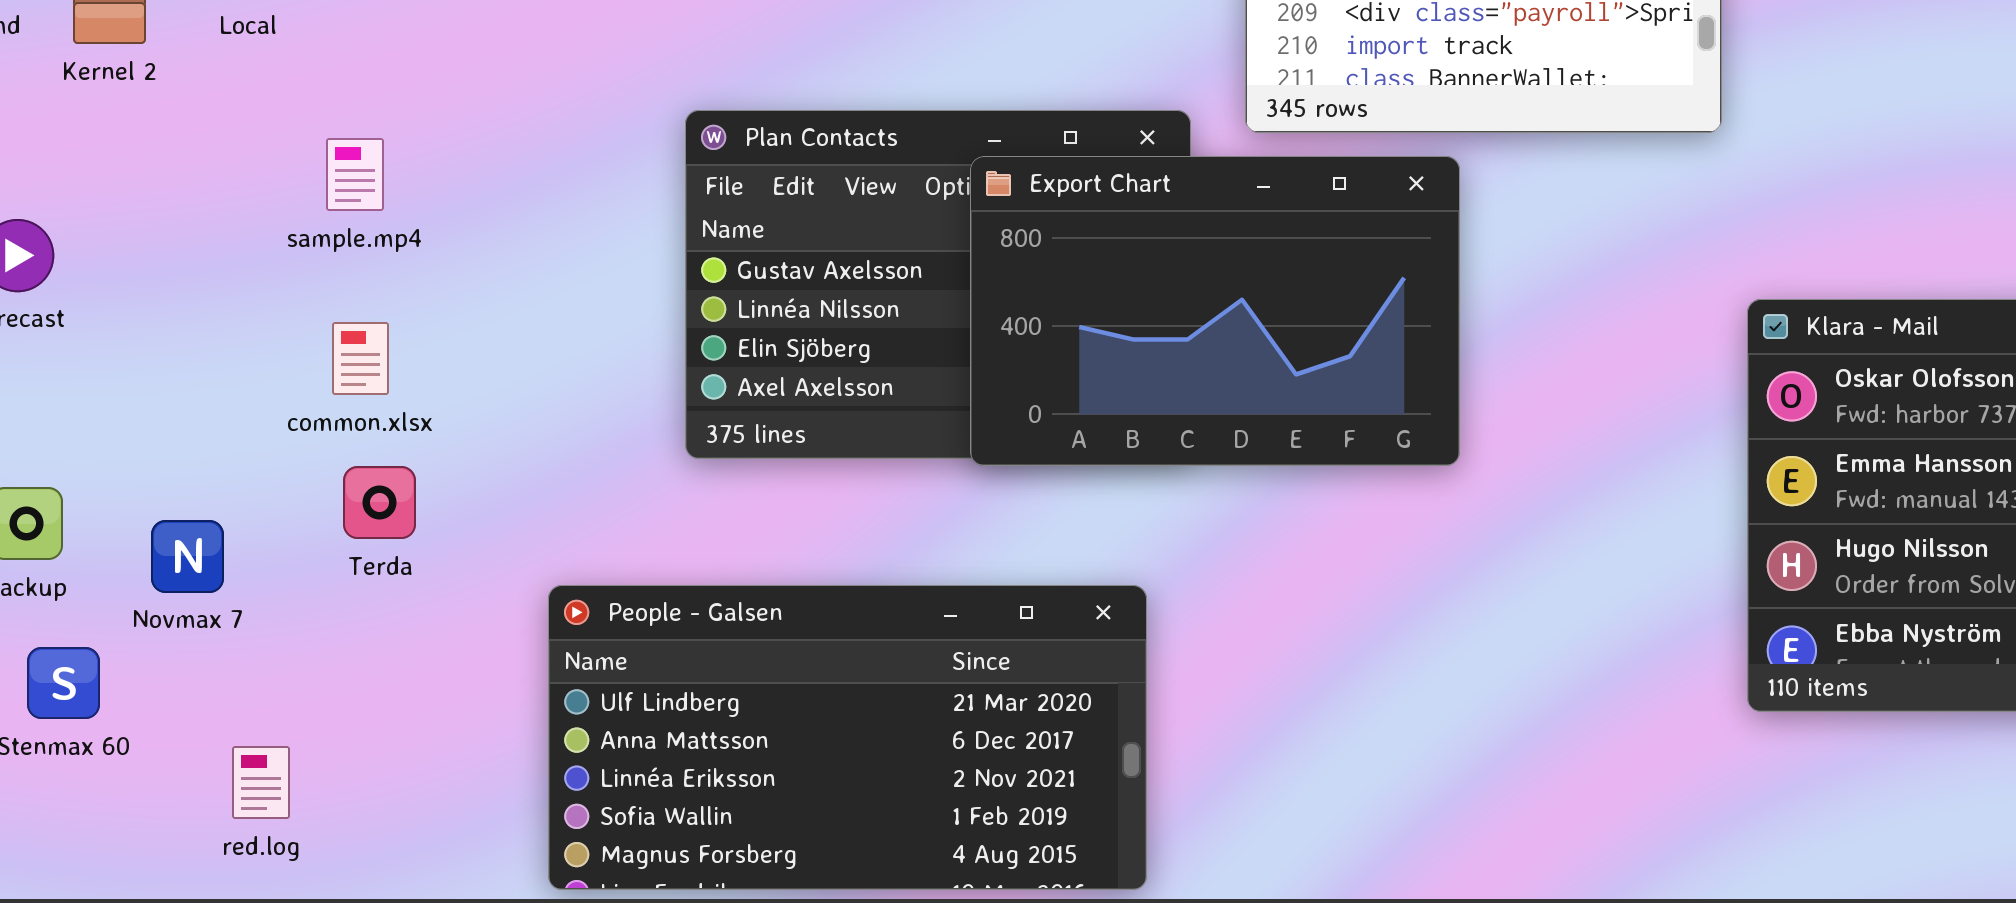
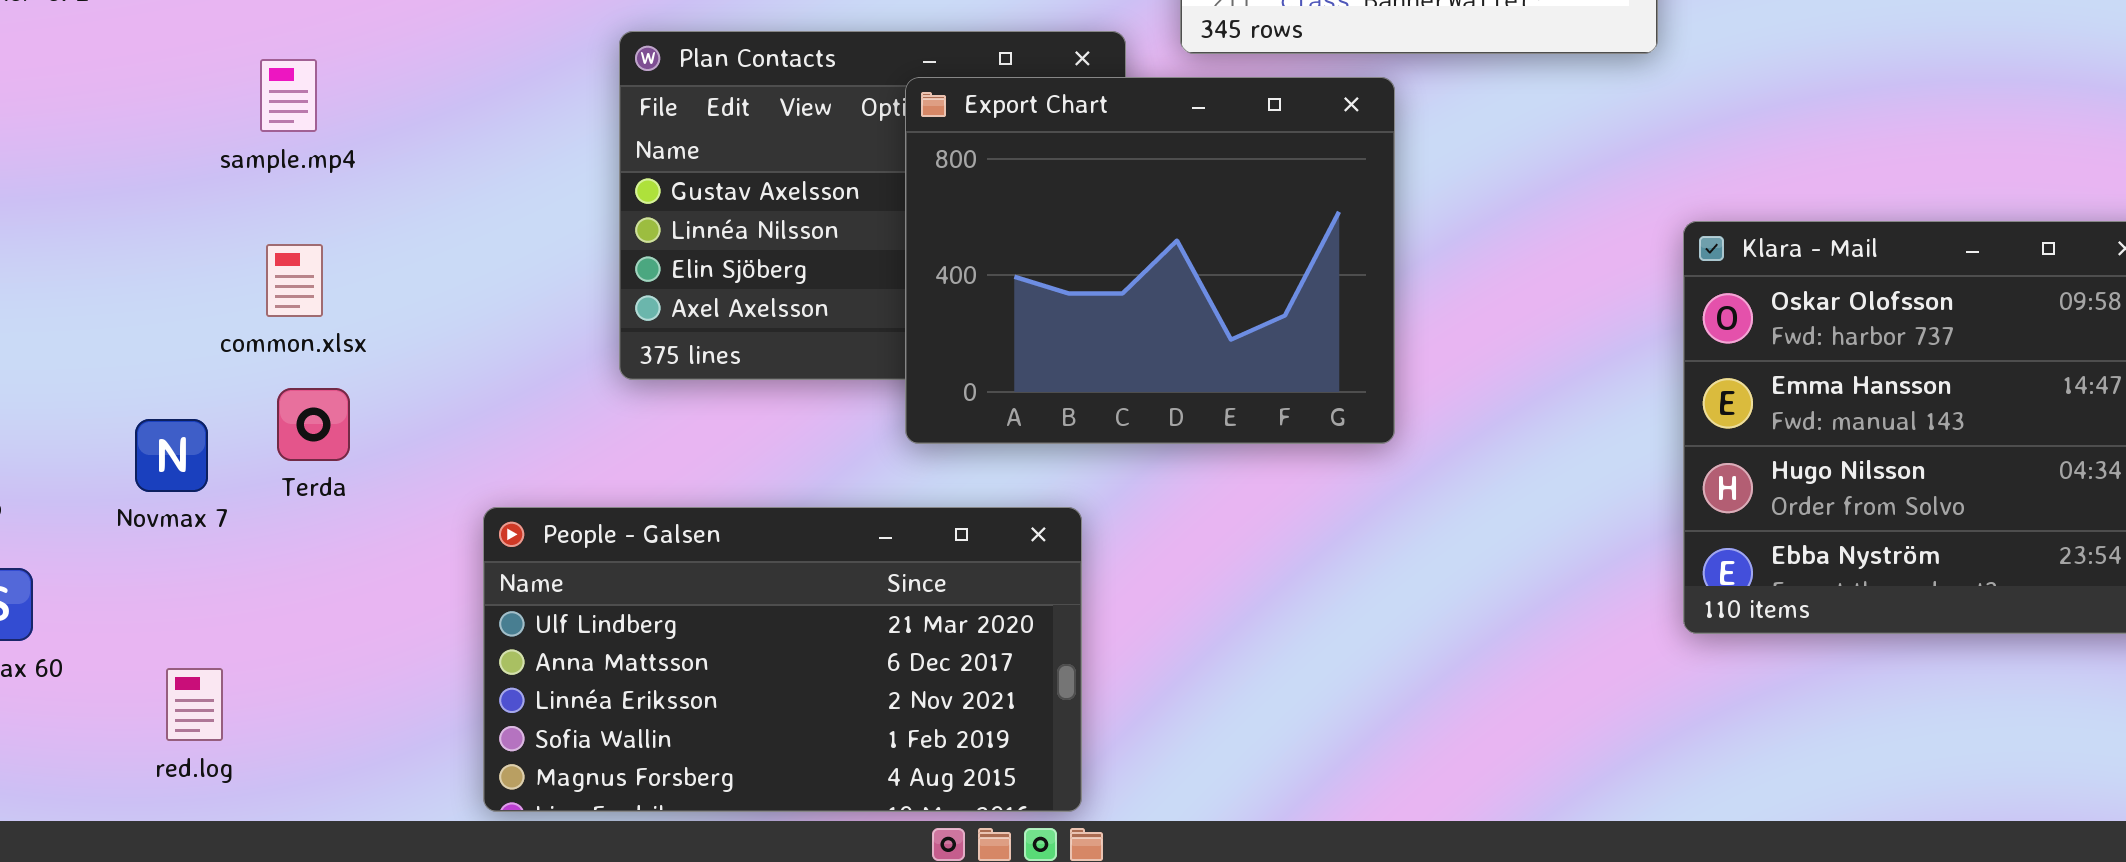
Export Chart: [970,156,1460,466] -> [905,77,1395,444], resized
Novmax 7: [151,520,224,593] -> [135,419,208,492], moved

